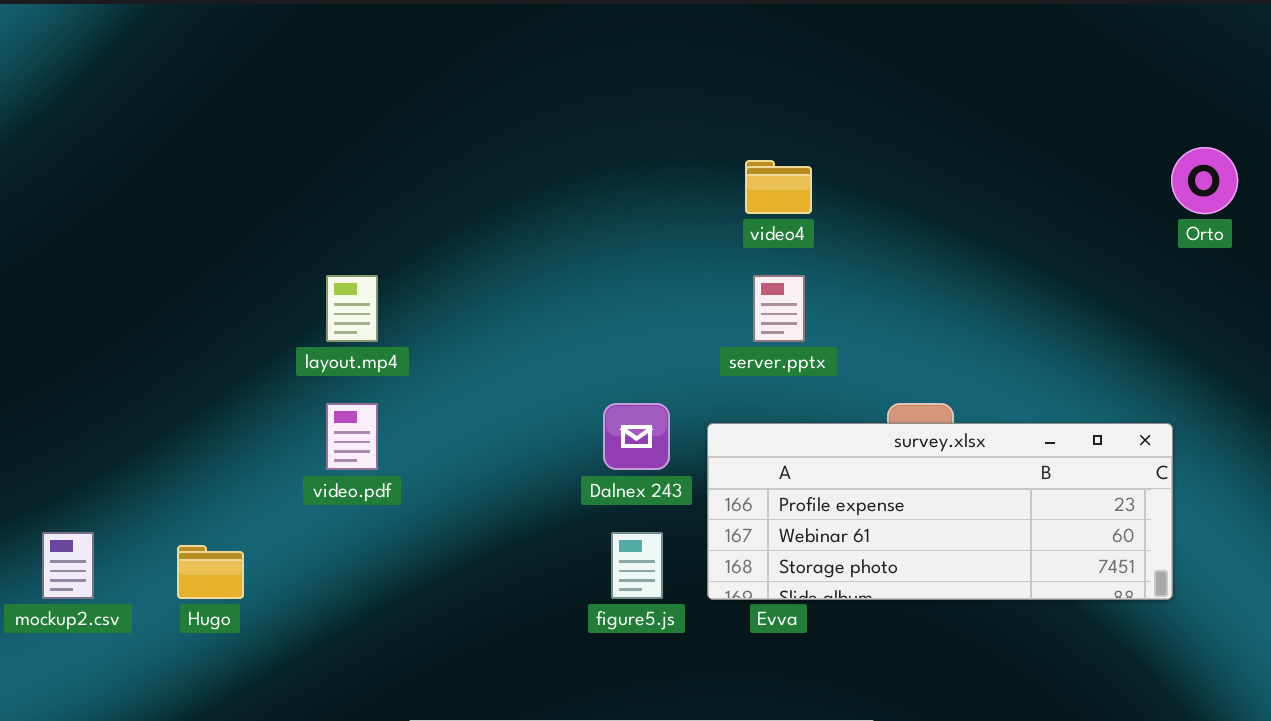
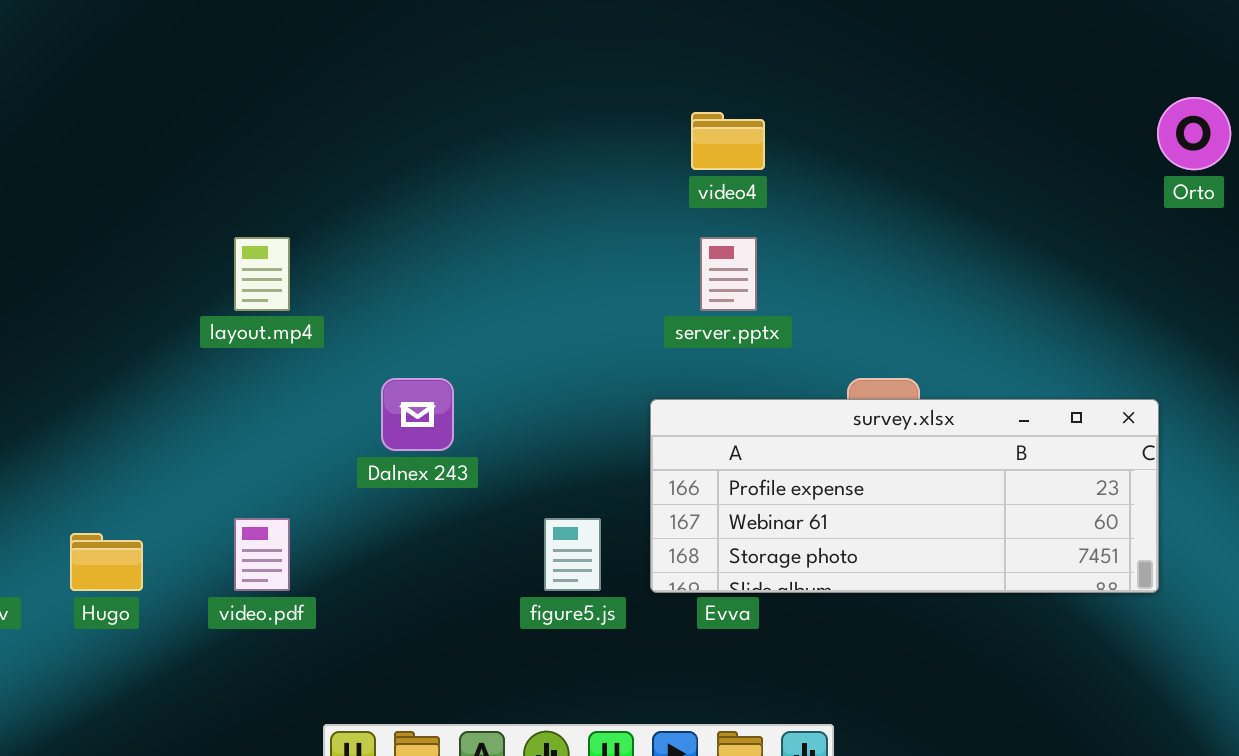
video.pdf: [326,403,378,470] -> [234,518,290,591], moved
Dalnex 243: [603,403,670,470] -> [381,378,454,451], moved

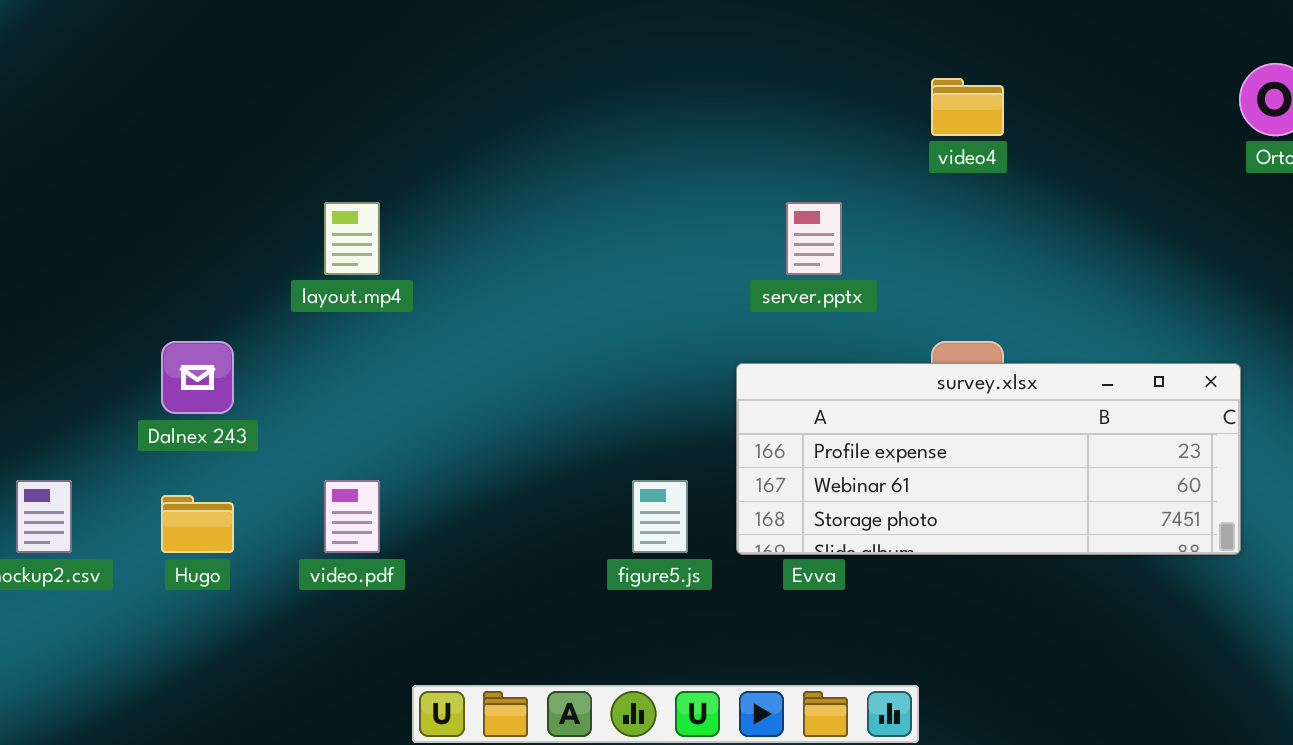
video4: [691,112,765,170] -> [931,78,1004,136], moved
Dalnex 243: [381,378,454,451] -> [161,341,234,414], moved

